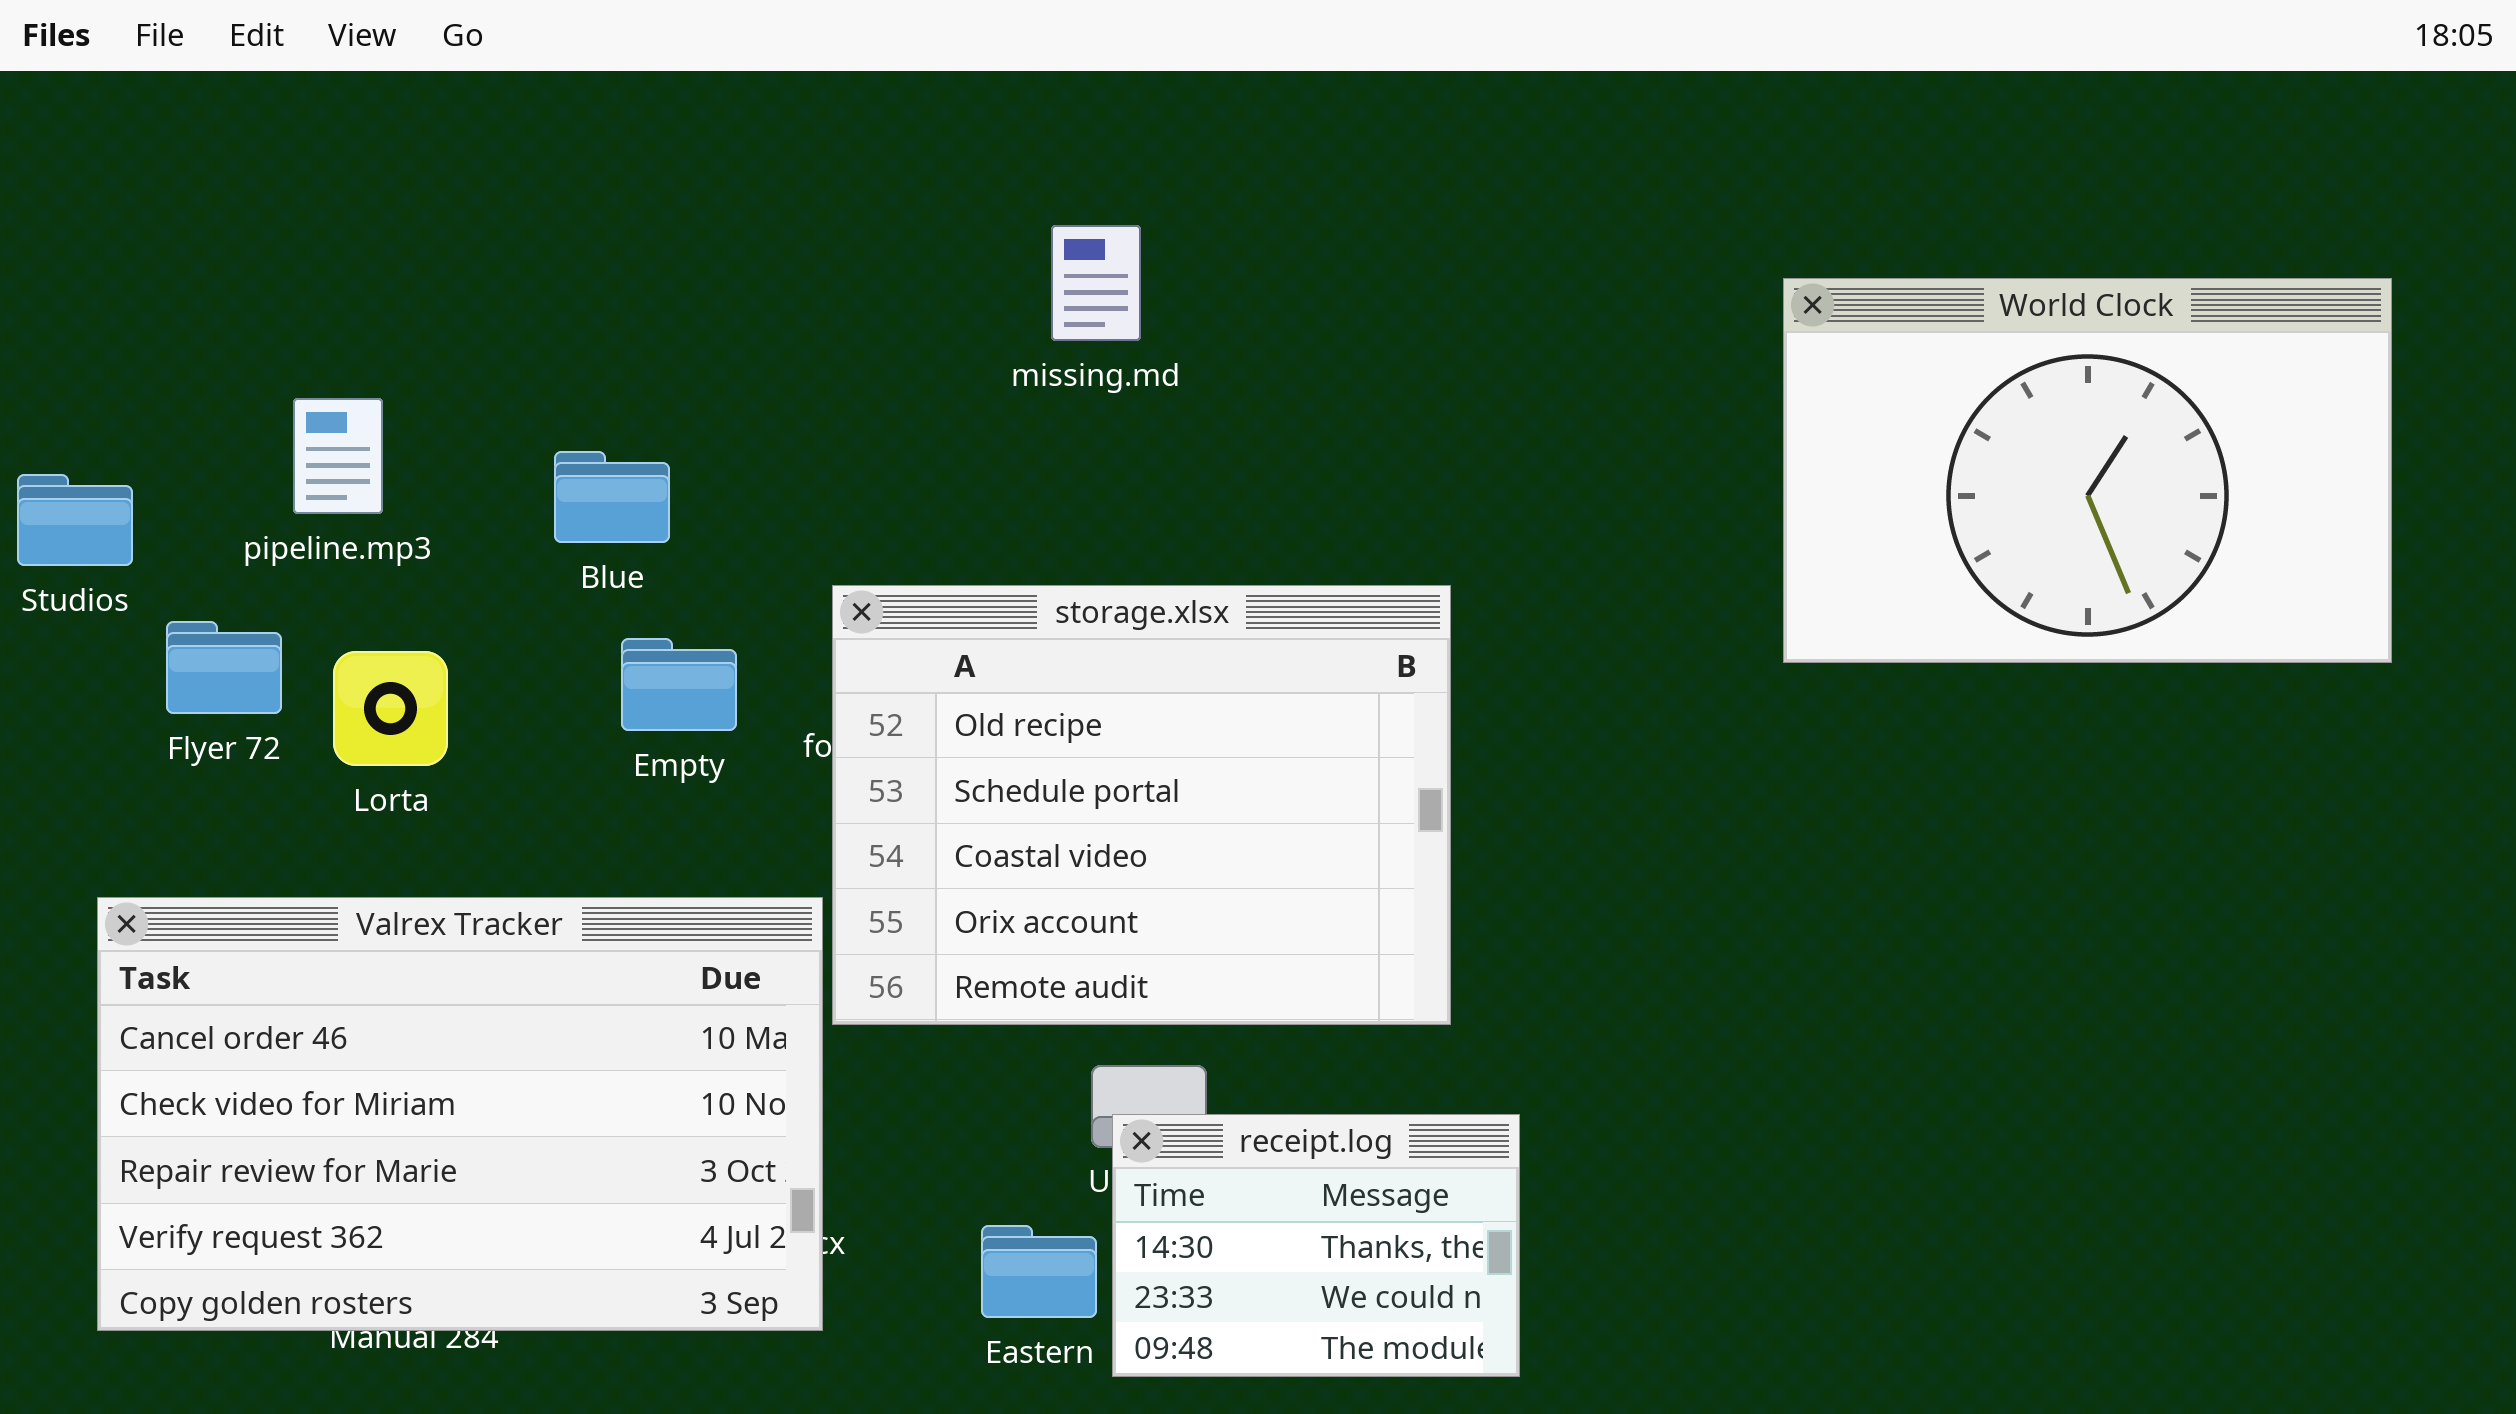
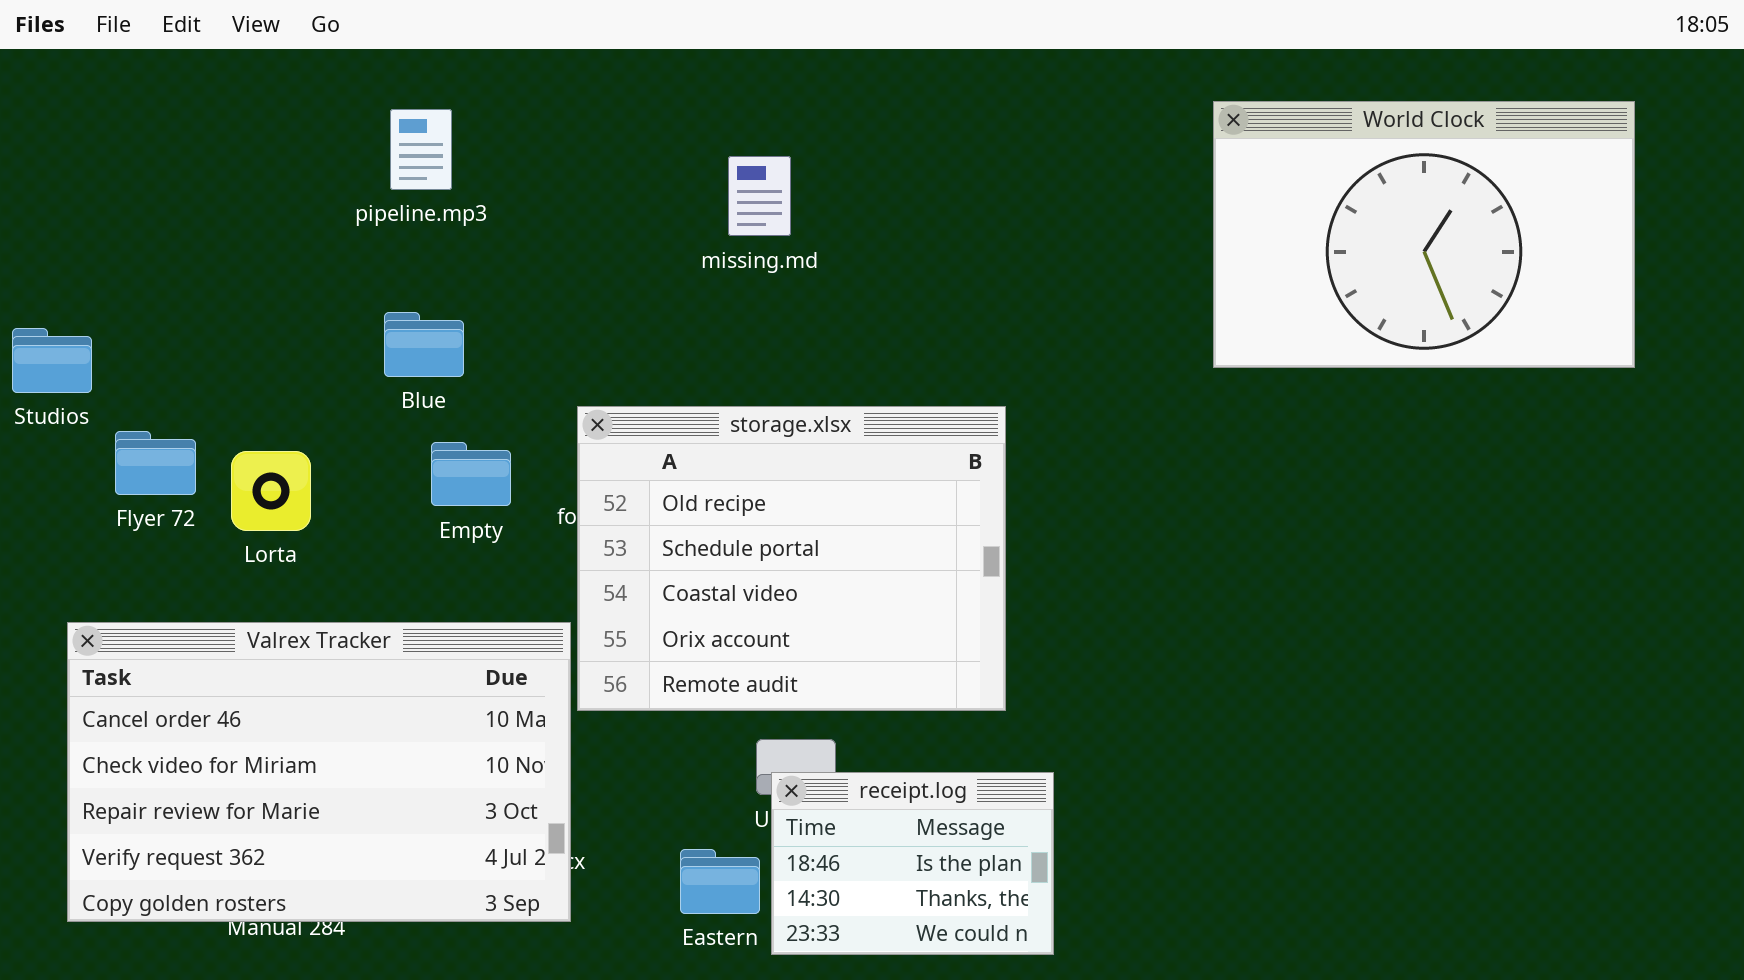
World Clock: [1783,278,2392,663] -> [1213,101,1635,368], moved
pipeline.mp3: [293,398,383,514] -> [390,109,452,190], moved
receipt.log: [1112,1114,1520,1377] -> [771,772,1054,955], scrolled up 1 row

